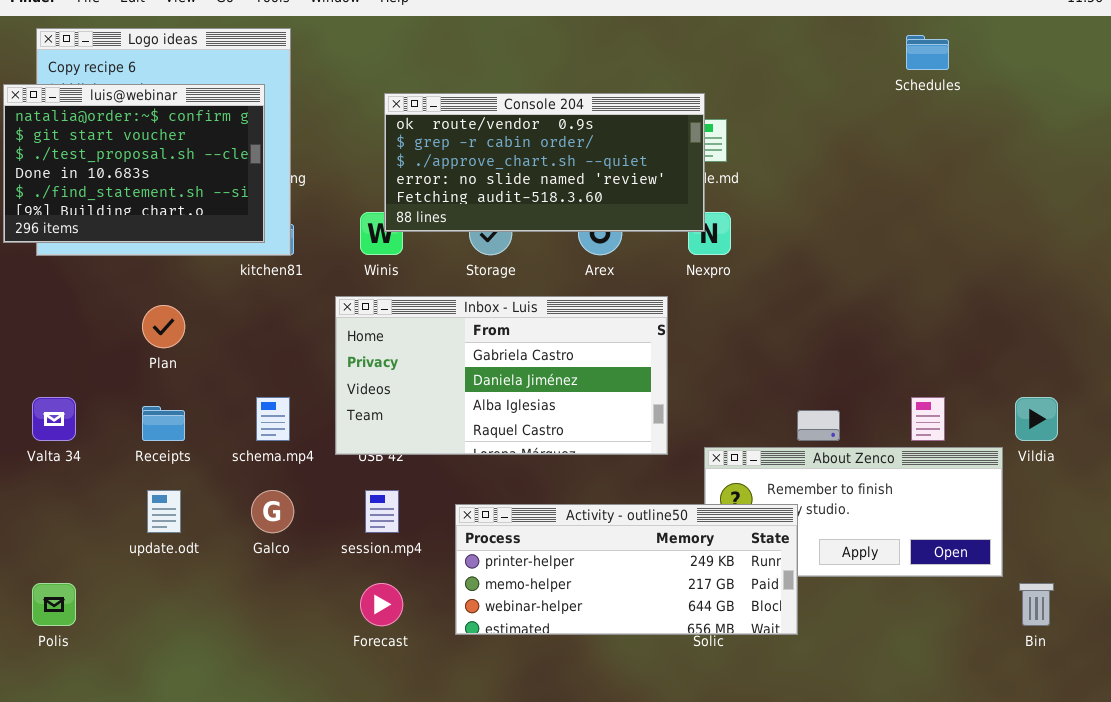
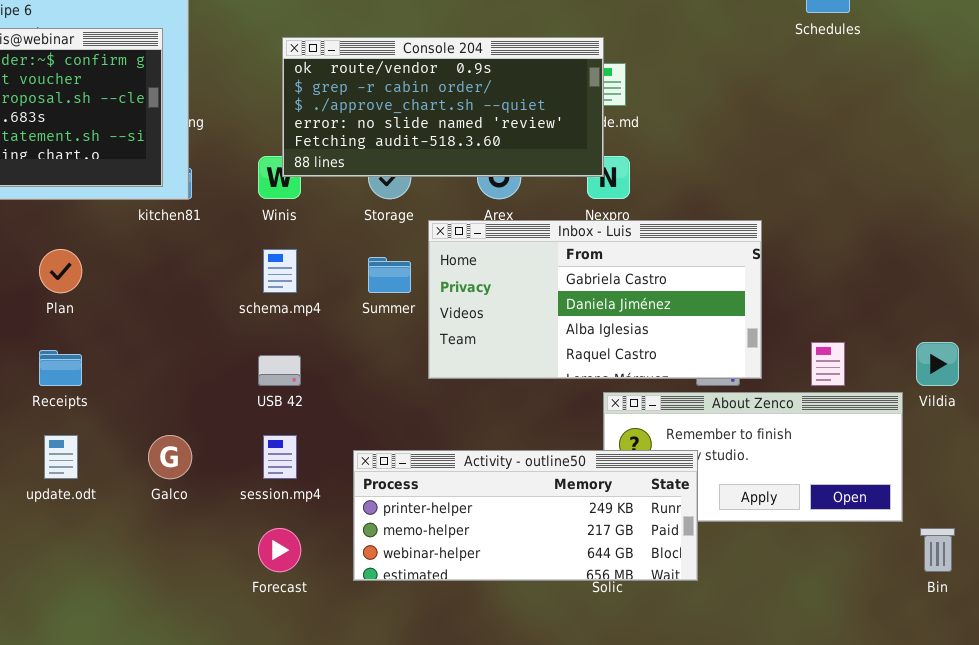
Inbox - Luis: [335,296,668,455] -> [428,220,762,379], moved
schema.mp4: [256,397,290,441] -> [263,249,297,293], moved

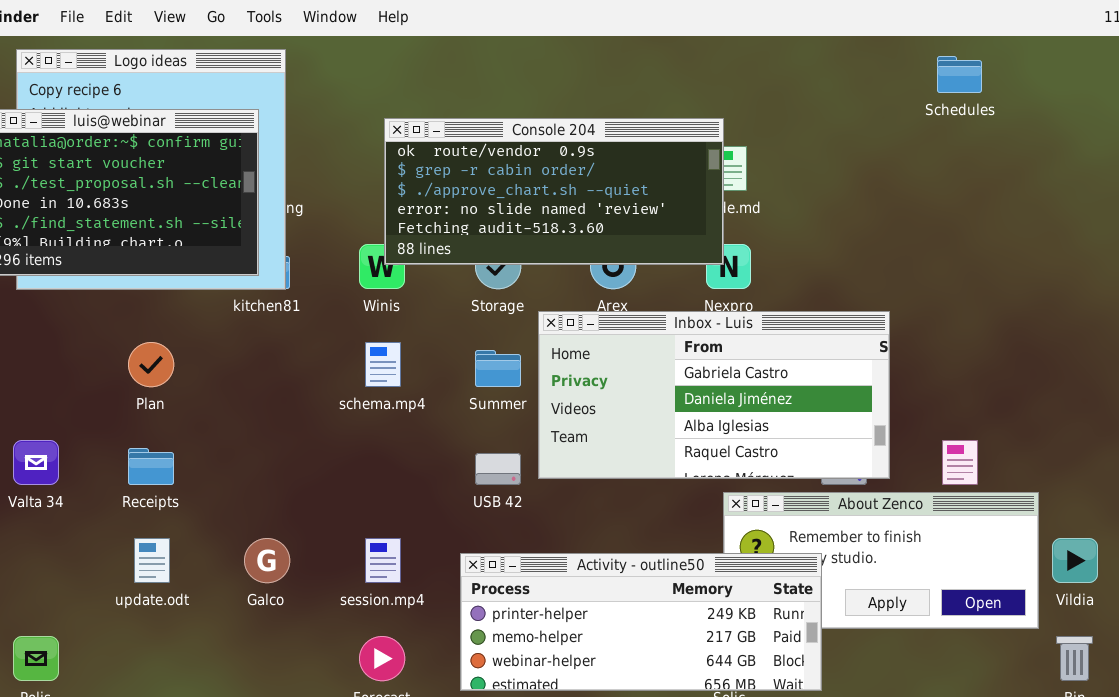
Vildia: [916,342,959,386] -> [1052,538,1098,583], moved
USB 42: [258,355,301,386] -> [475,453,521,485], moved

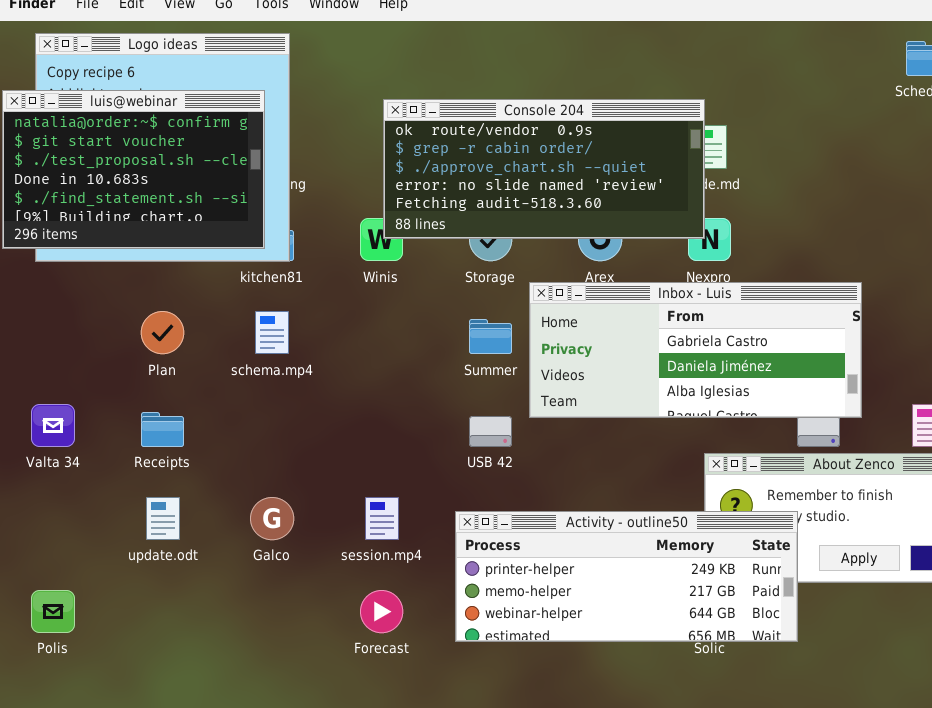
Inbox - Luis: [538,311,890,479] -> [529,282,862,418], resized
schema.mp4: [365,342,401,387] -> [255,311,289,354], moved

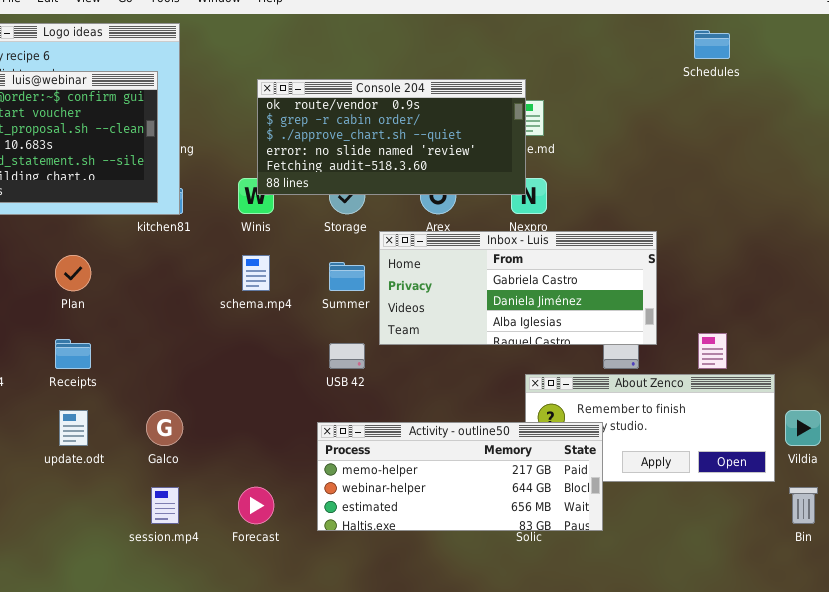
schema.mp4: [255,311,289,354] -> [242,255,270,291], moved
session.mp4: [365,497,399,540] -> [151,487,179,524], moved
Activity - outline50: [455,511,798,642] -> [317,422,603,531], scrolled down 1 row

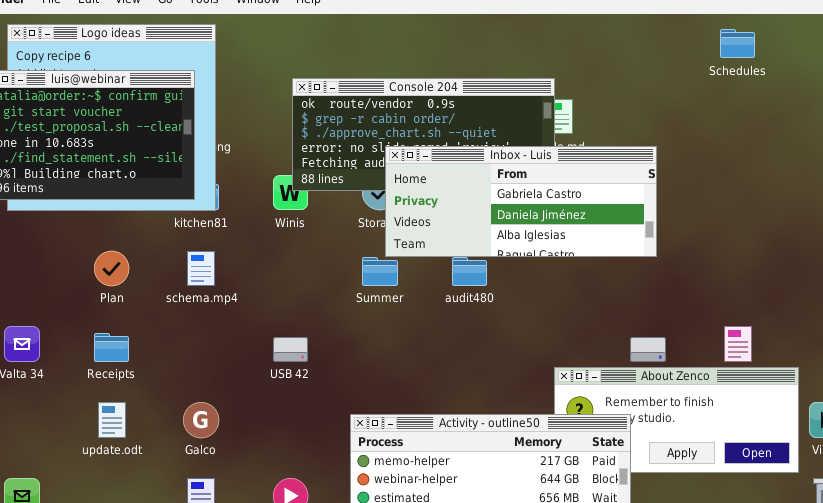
Inbox - Luis: [379,231,657,345] -> [385,146,657,257], moved
schema.mp4: [242,255,270,291] -> [187,251,215,286], moved
USB 42: [329,343,365,369] -> [273,337,308,362], moved

